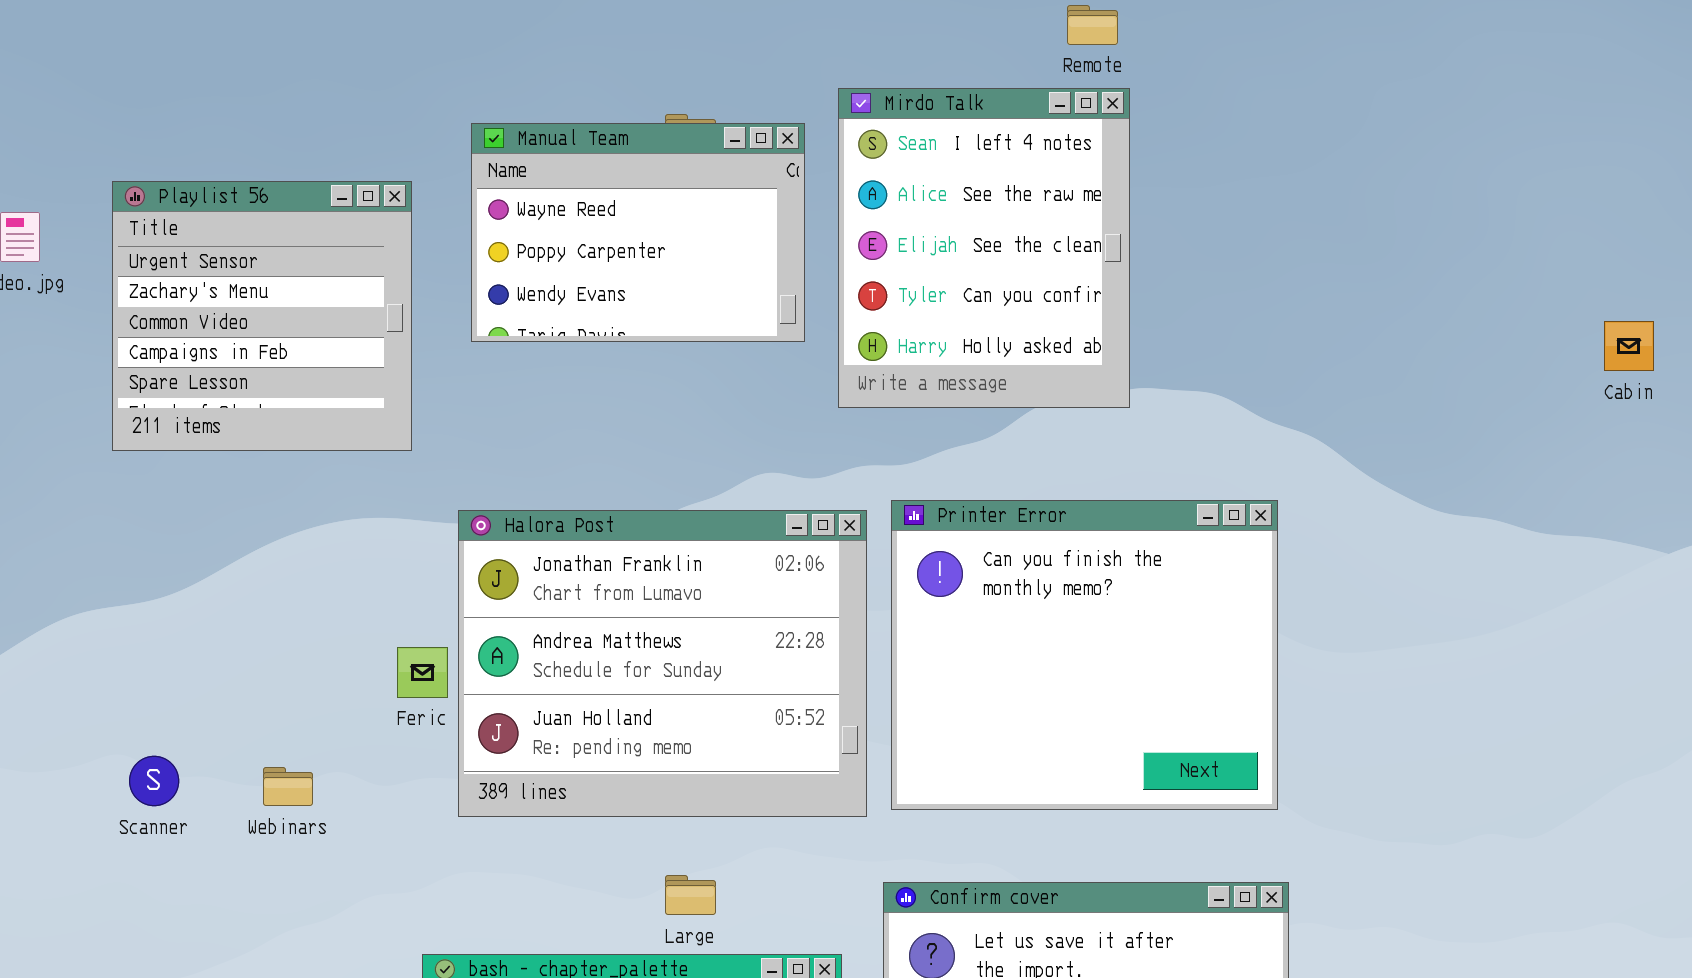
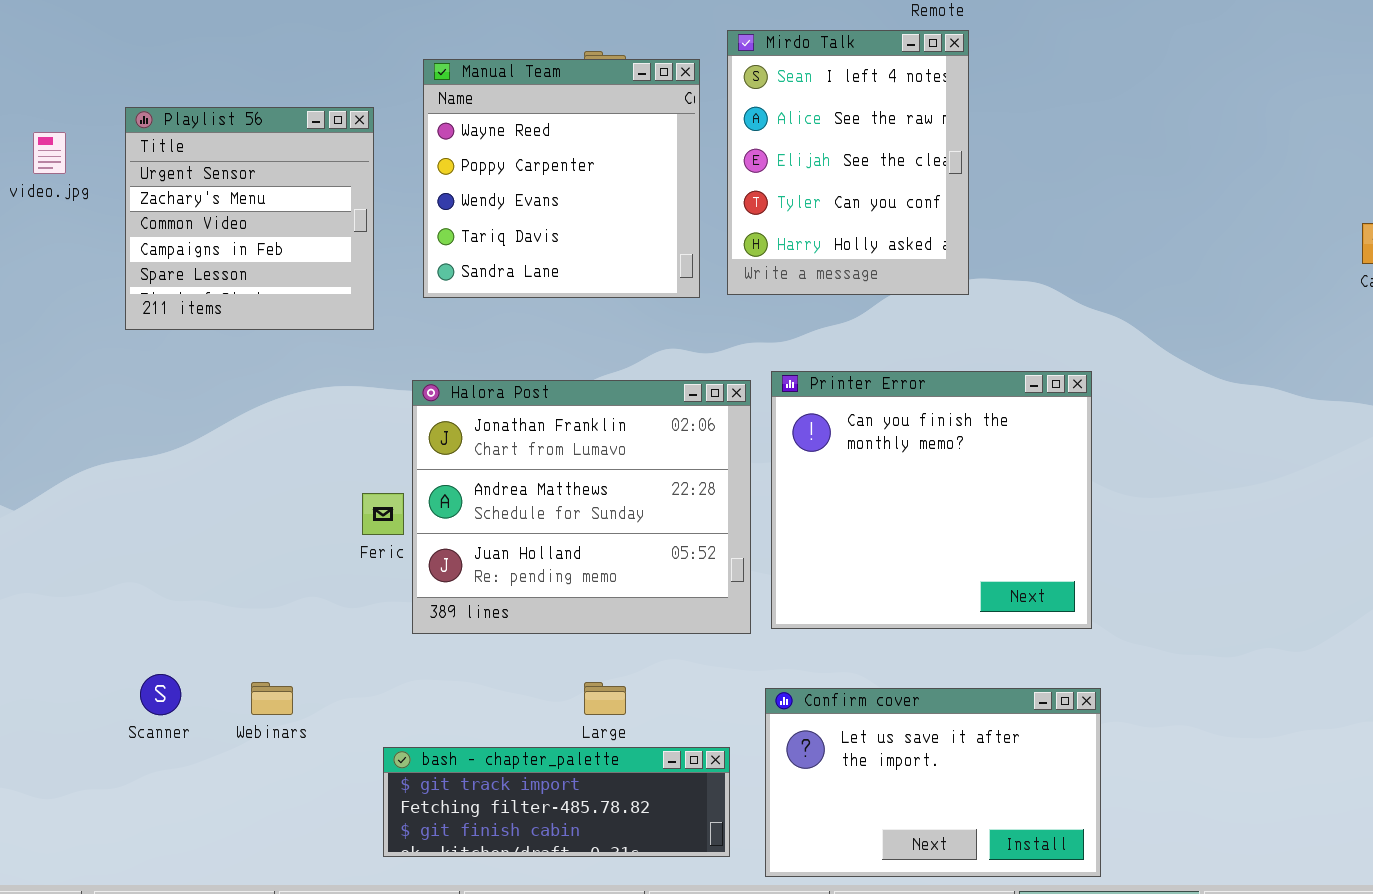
Manual Team: [471,123,805,342] -> [423,59,700,298], resized
Scanner: [129,756,179,806] -> [140,674,181,715], moved
Webinars: [263,767,313,806] -> [251,682,293,715], moved

